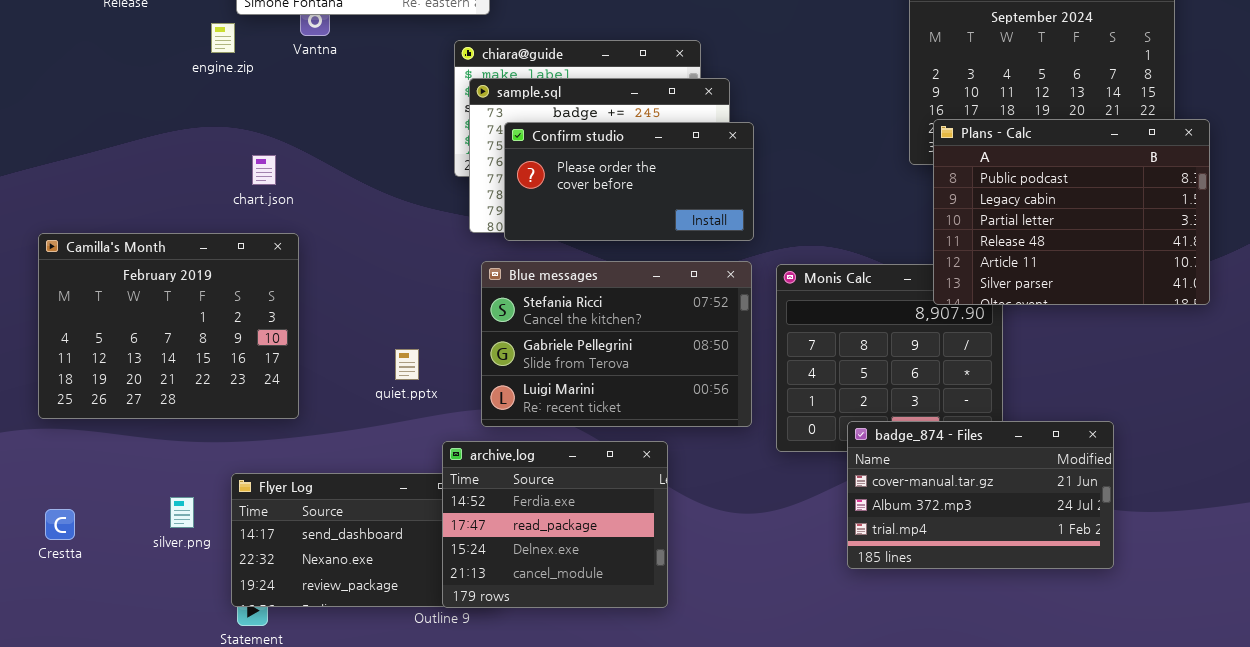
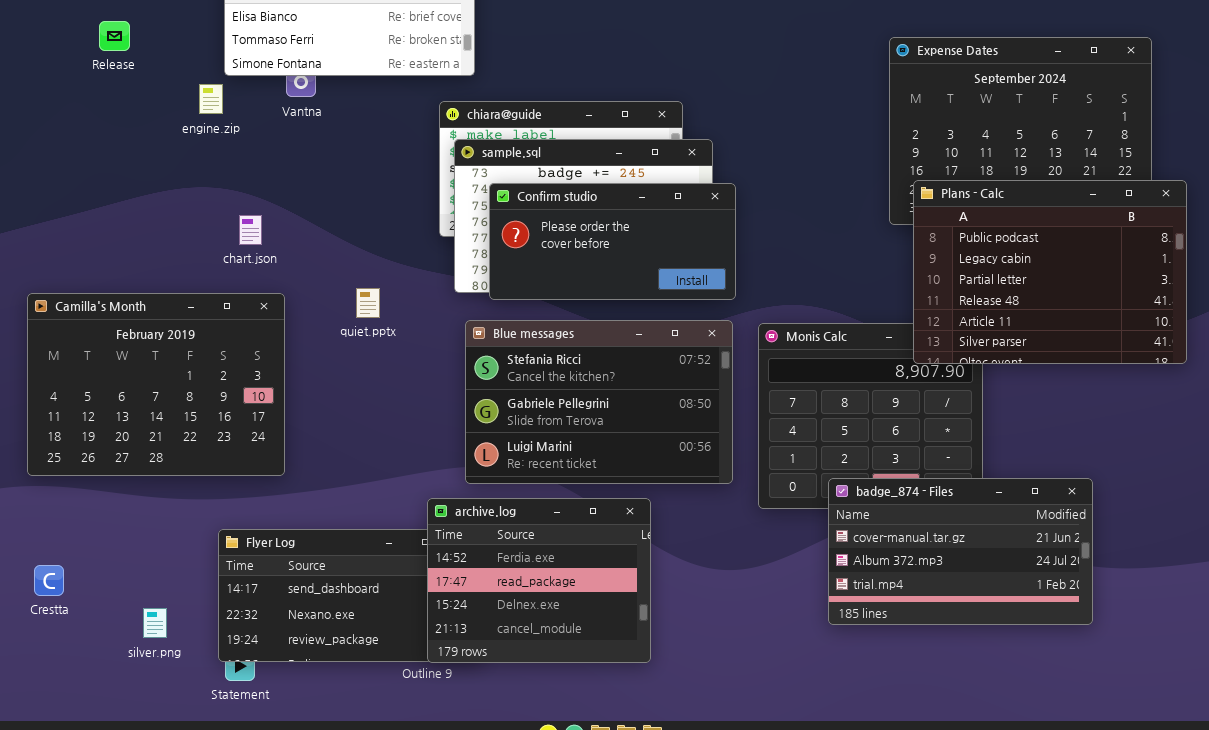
quiet.pptx: [395,349,419,380] -> [356,288,380,318], moved
silver.png: [170,497,194,528] -> [143,608,167,638], moved

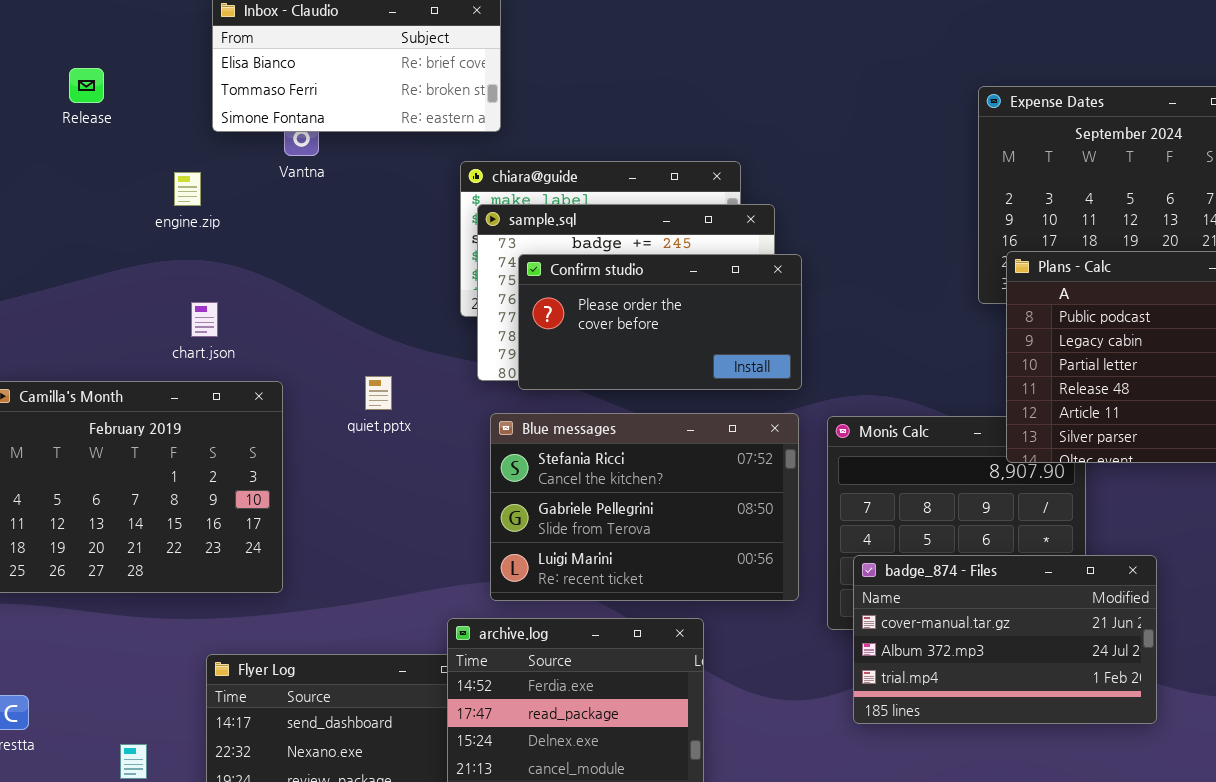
engine.zip: [199,84,223,114] -> [174,172,201,206], moved
chart.json: [239,215,262,245] -> [191,302,218,337], moved
badge_874 - Files: [828,478,1093,625] -> [853,555,1157,724], moved

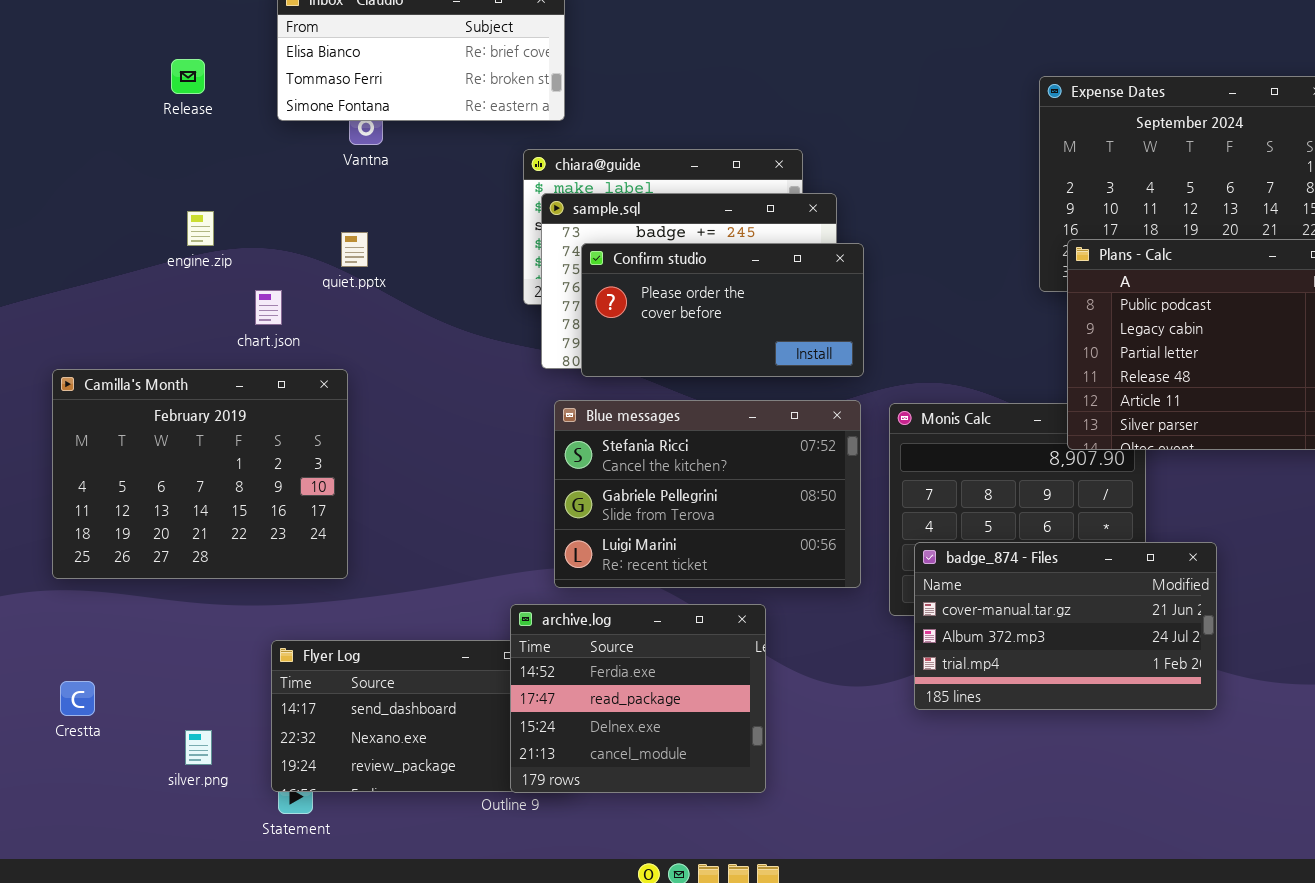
Release: [69,68,104,103] -> [171,59,205,94], moved
engine.zip: [174,172,201,206] -> [187,211,214,246], moved
quiet.pptx: [365,376,392,410] -> [341,232,368,267], moved

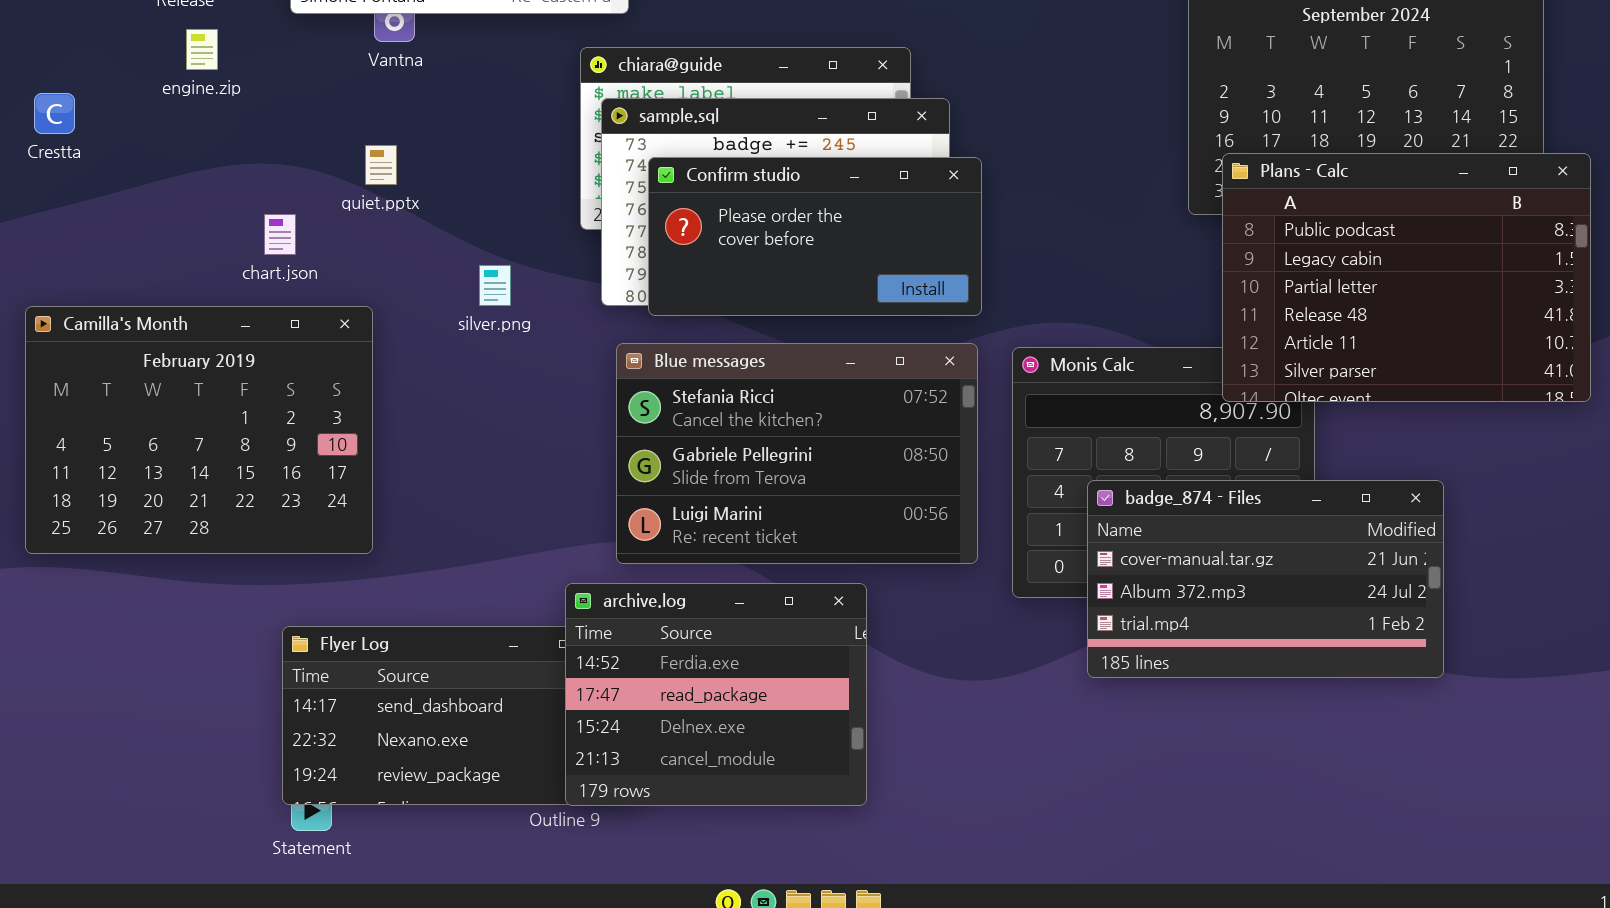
engine.zip: [187,211,214,246] -> [186,29,218,70], moved
badge_874 - Files: [914,542,1217,710] -> [1087,480,1444,678], moved
Crestta: [60,681,95,716] -> [34,93,75,134], moved
silver.png: [185,730,212,765] -> [479,265,511,306], moved

